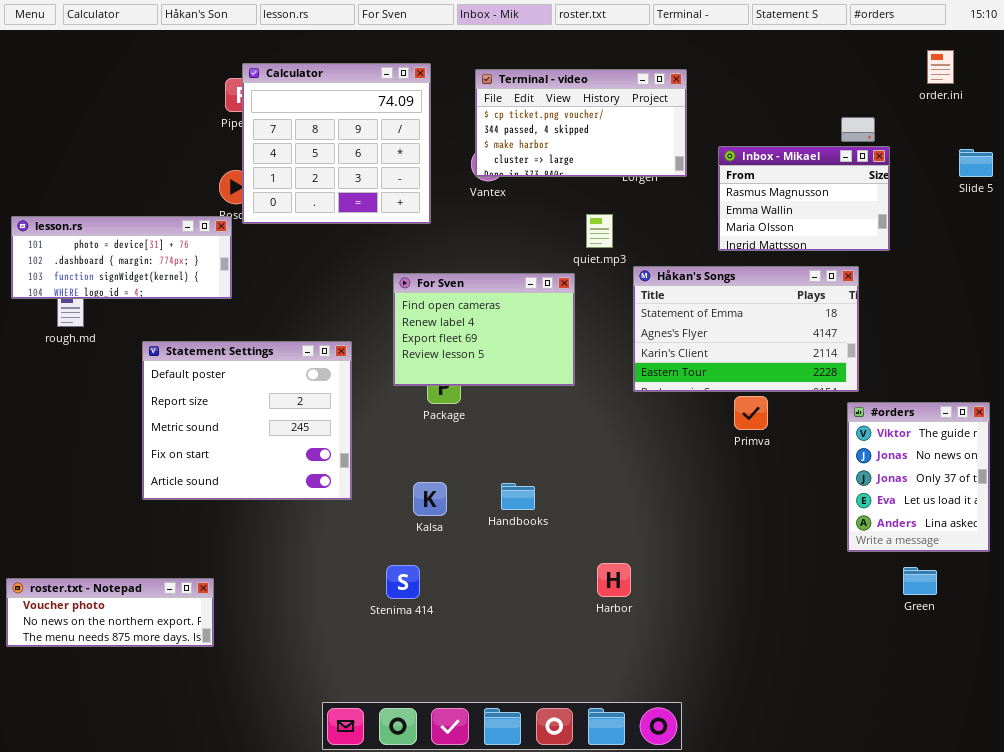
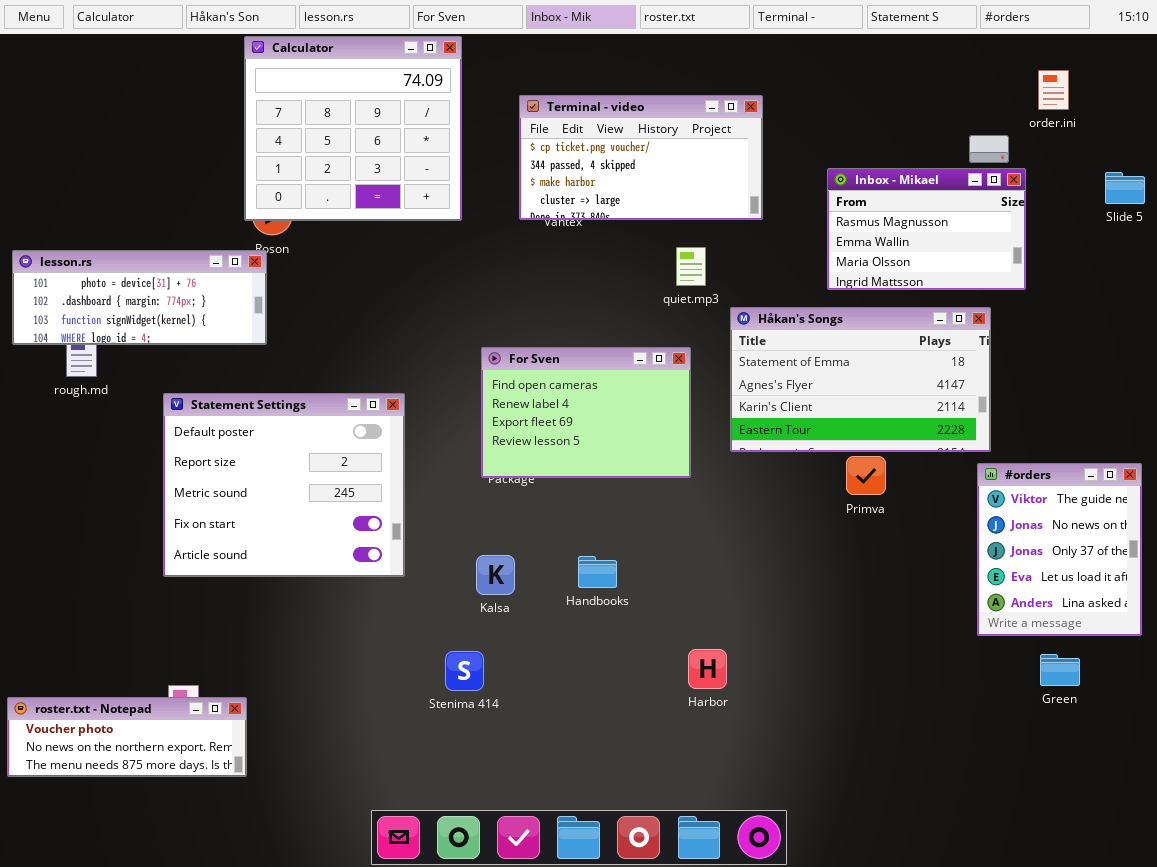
order.ini: [927,50,954,84] -> [1038,70,1069,110], moved
Calculator: [242,63,431,224] -> [244,36,462,221], moved
Terminal - video: [475,69,687,177] -> [519,95,763,220], moved
For Sven: [393,273,575,386] -> [481,347,691,478], moved
roster.txt - Notepad: [6,578,214,647] -> [7,697,247,777], moved

